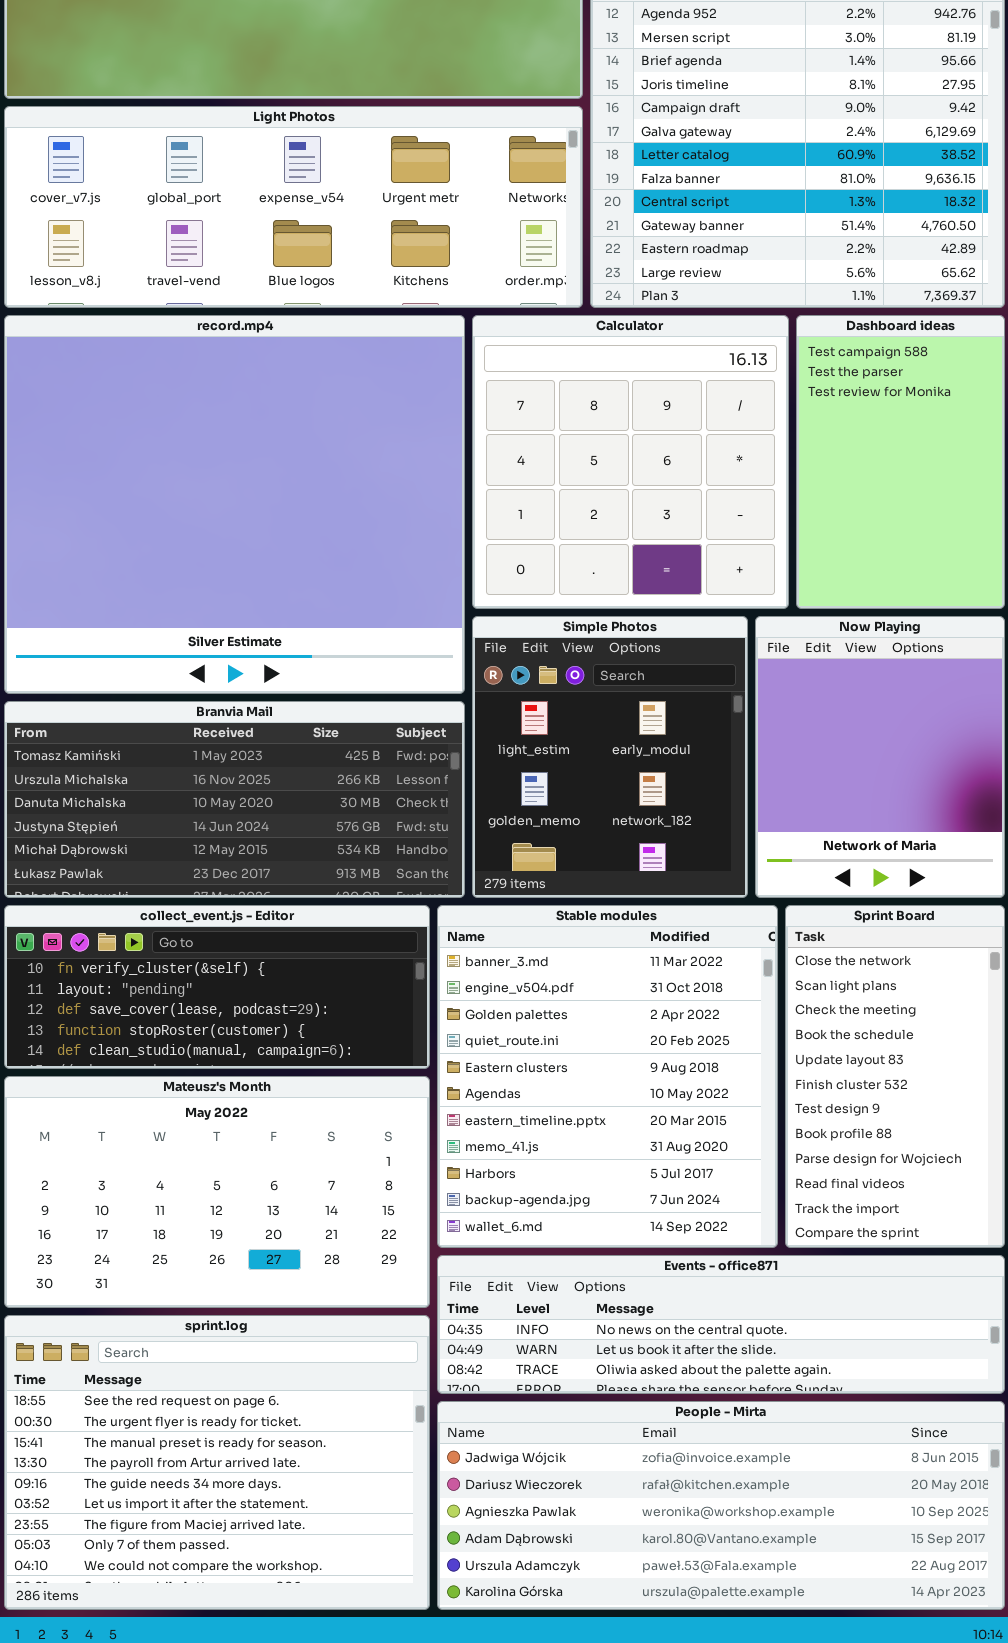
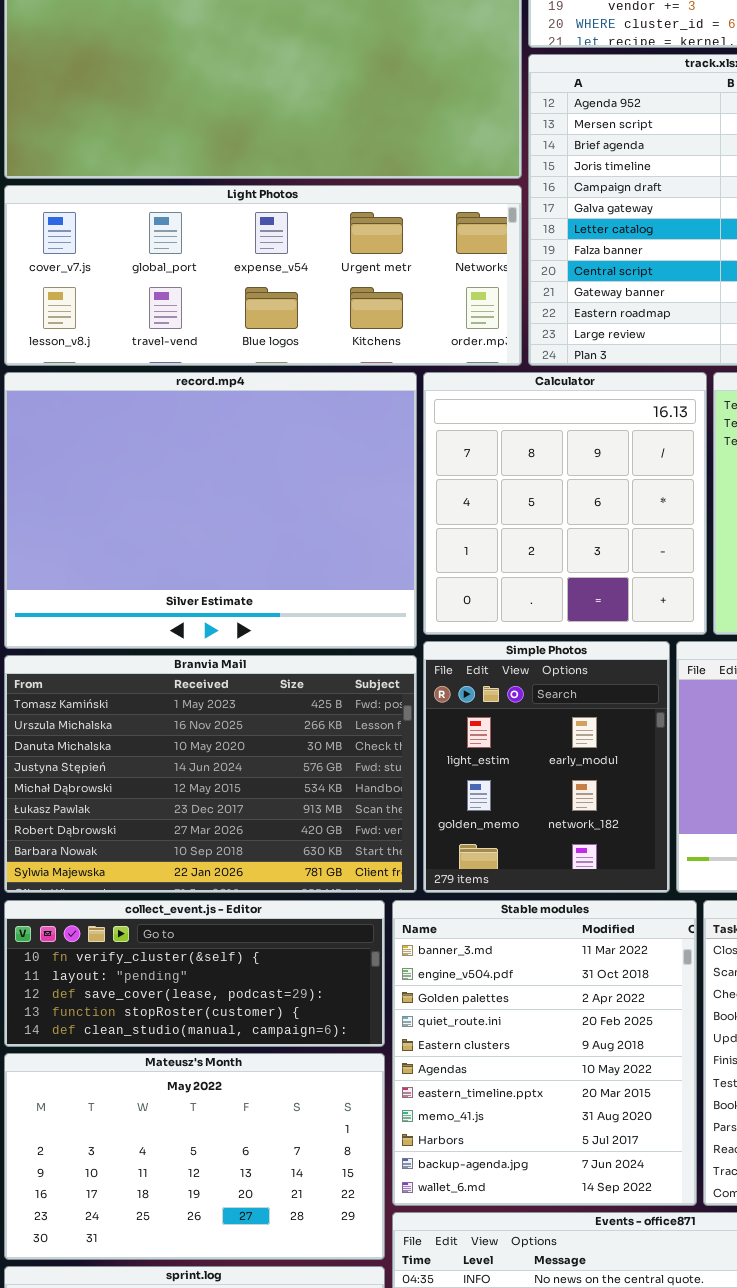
record.mp4: [4,315,465,694] -> [4,372,417,649], resized
Branvia Mail: [4,701,465,898] -> [4,655,417,893], resized

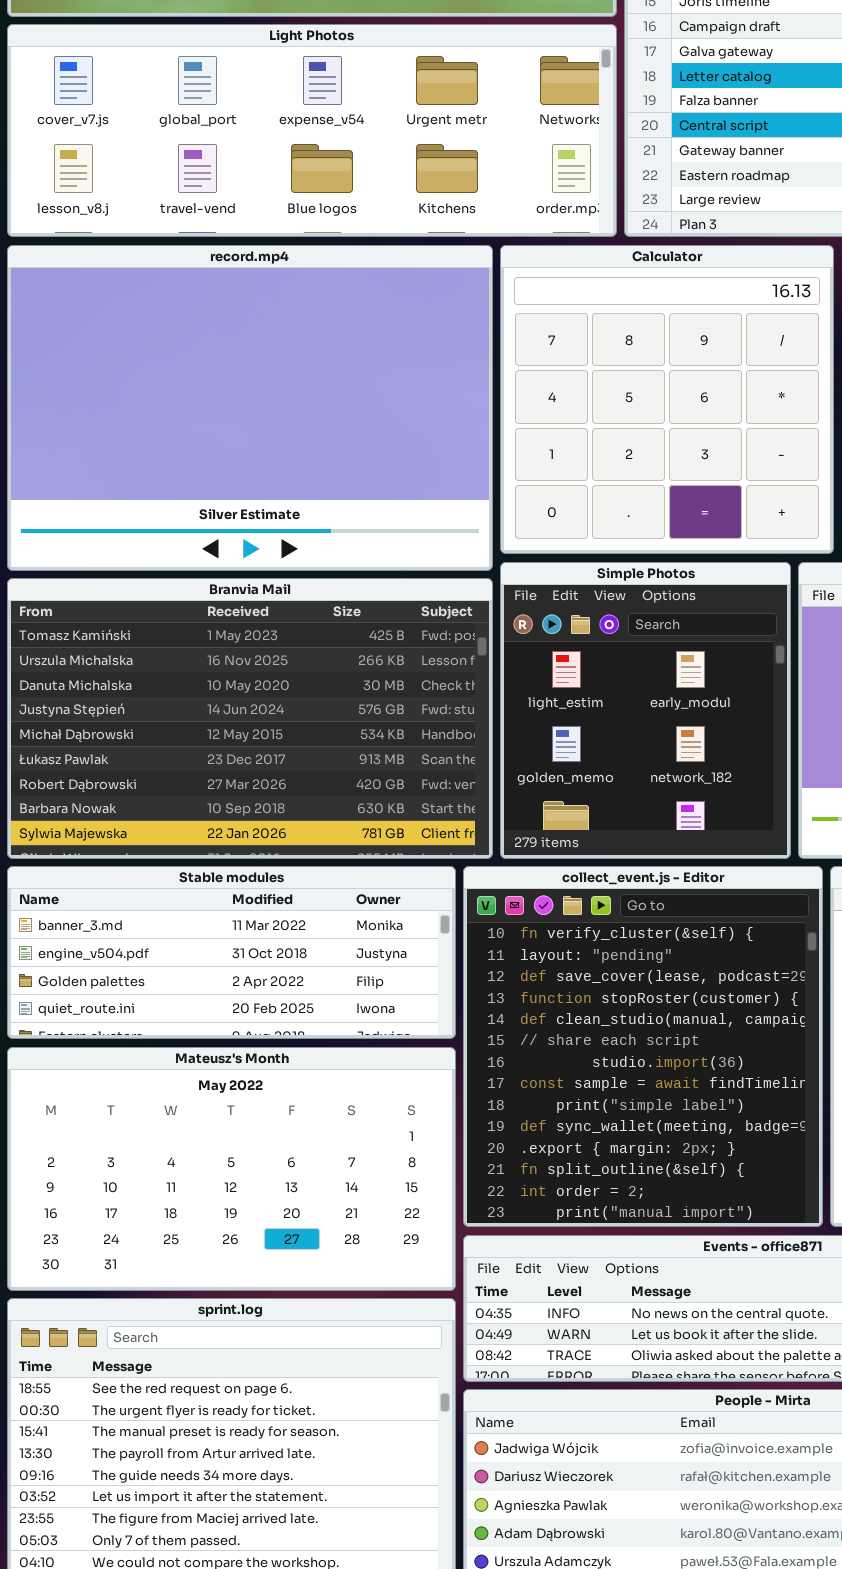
collect_event.js - Editor: [4,900,385,1047] -> [463,866,823,1227], moved, resized
Stable modules: [392,900,697,1206] -> [7,866,456,1039], moved, resized

